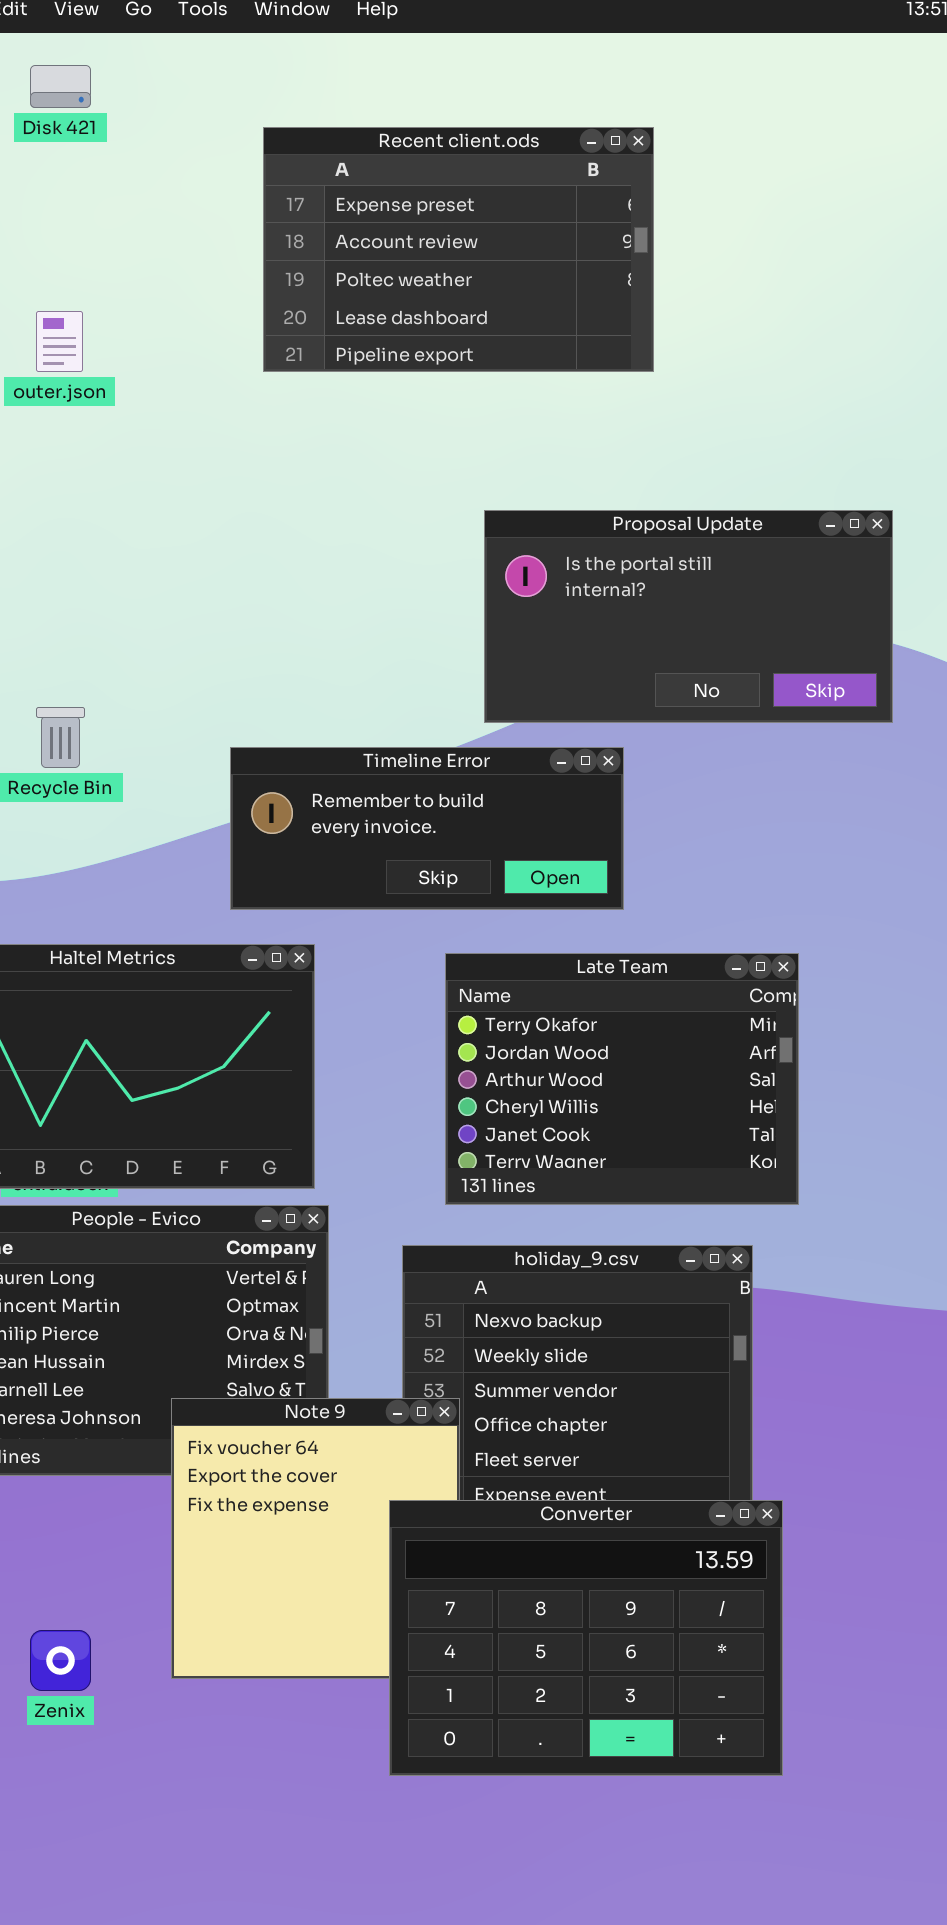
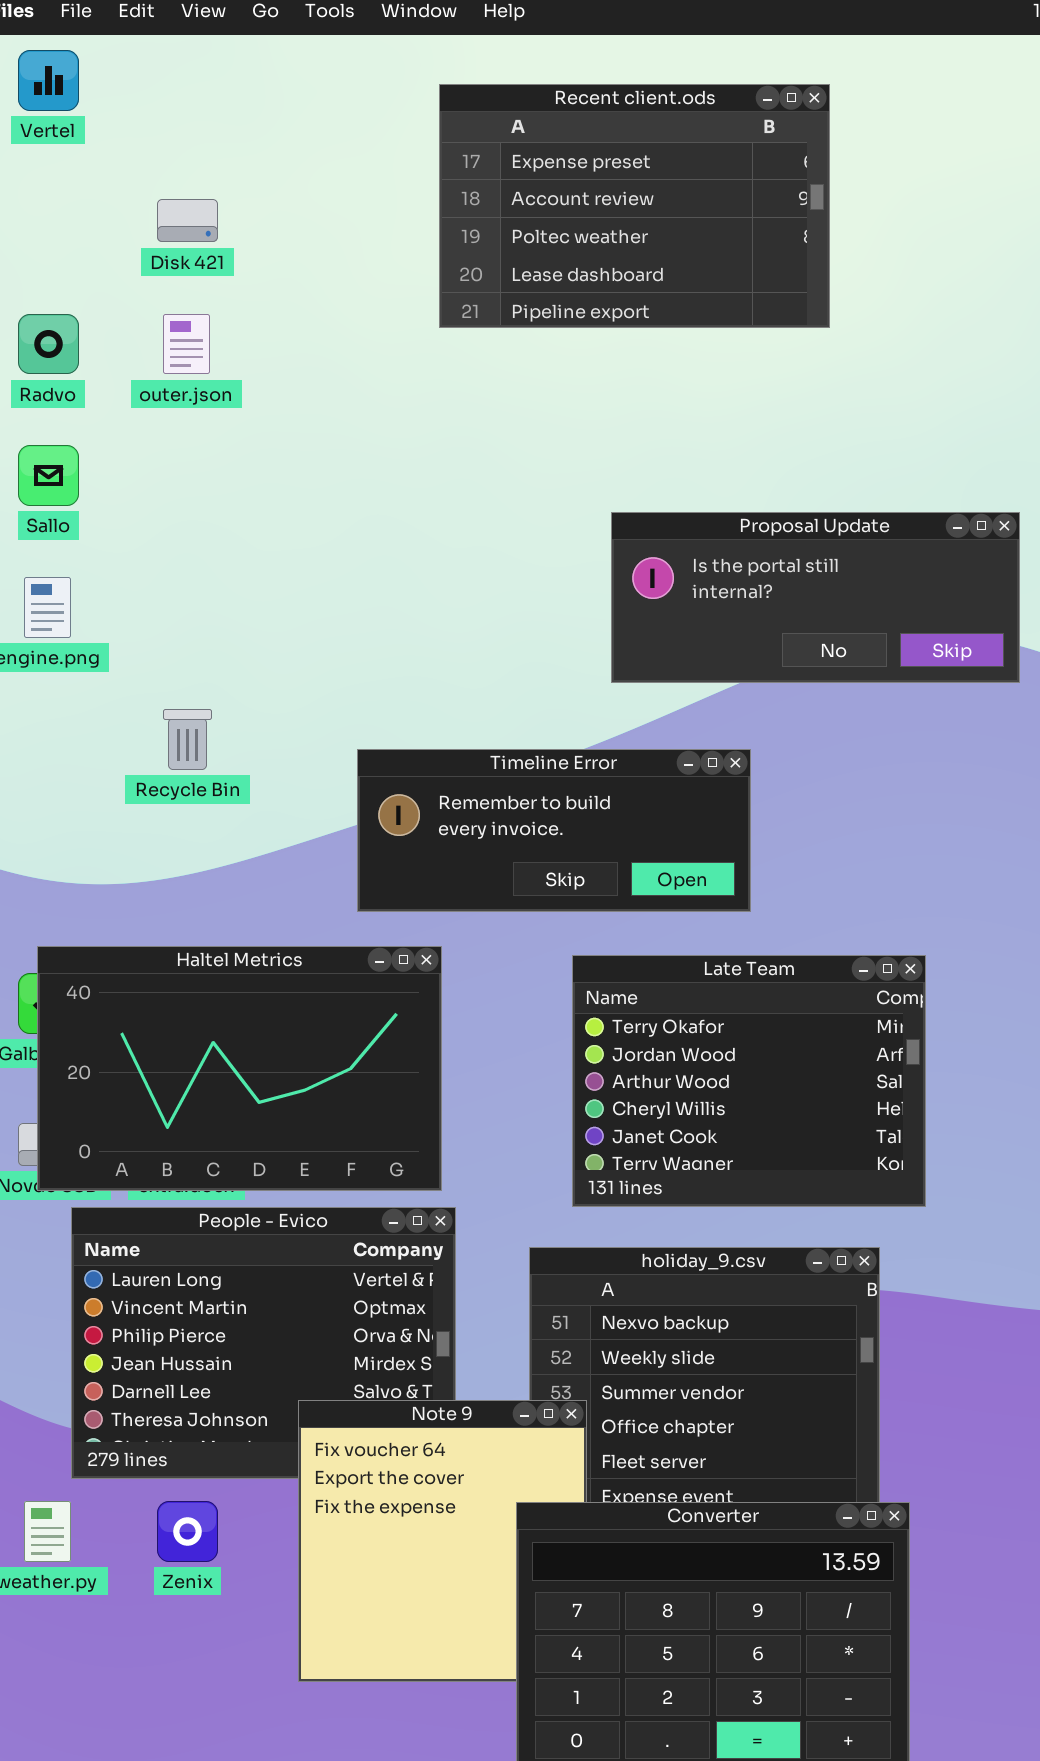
Disk 421: [30,65,91,108] -> [157,199,218,242], moved
Recent client.ods: [263,127,654,372] -> [439,84,830,328], moved
Proposal Update: [484,510,893,723] -> [611,512,1020,683], resized
Zenix: [30,1630,91,1691] -> [157,1501,218,1562], moved

